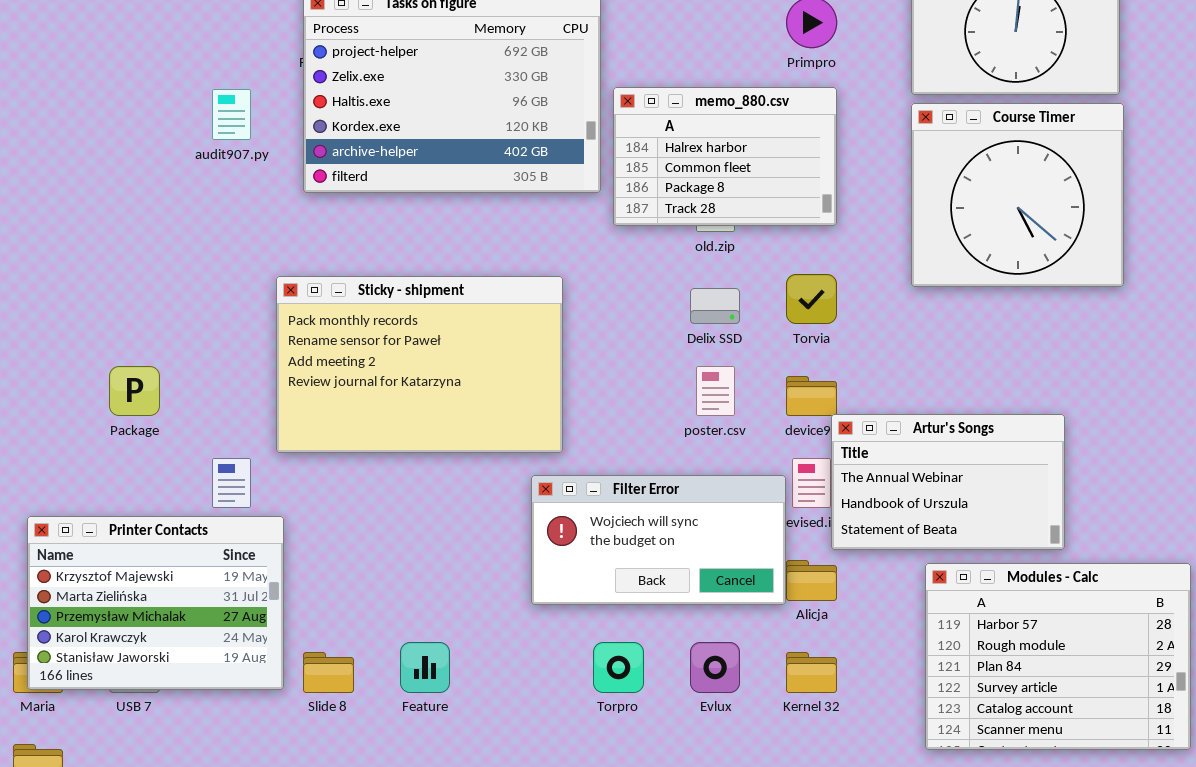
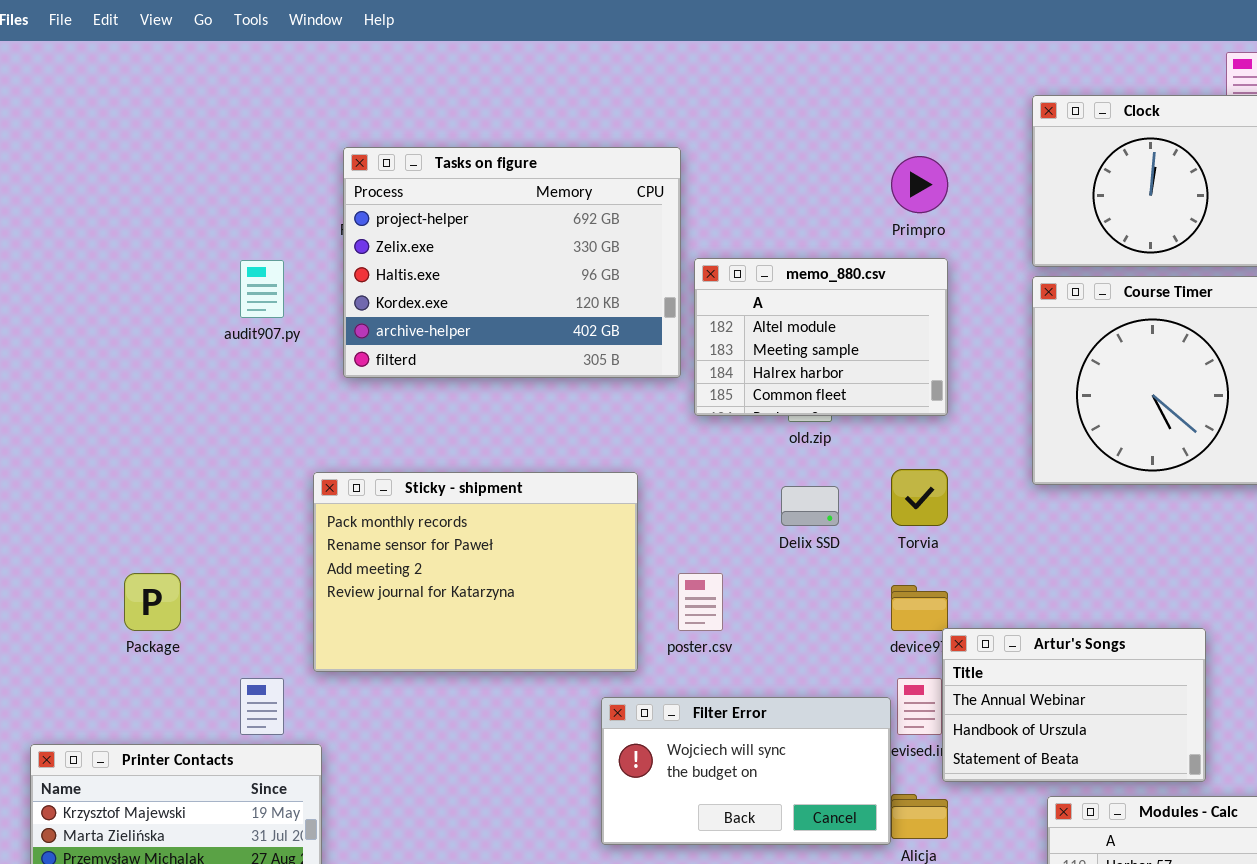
memo_880.csv: [613,87,837,226] -> [694,258,948,416], scrolled up 2 rows
poster.csv: [696,366,735,416] -> [678,573,723,631], moved

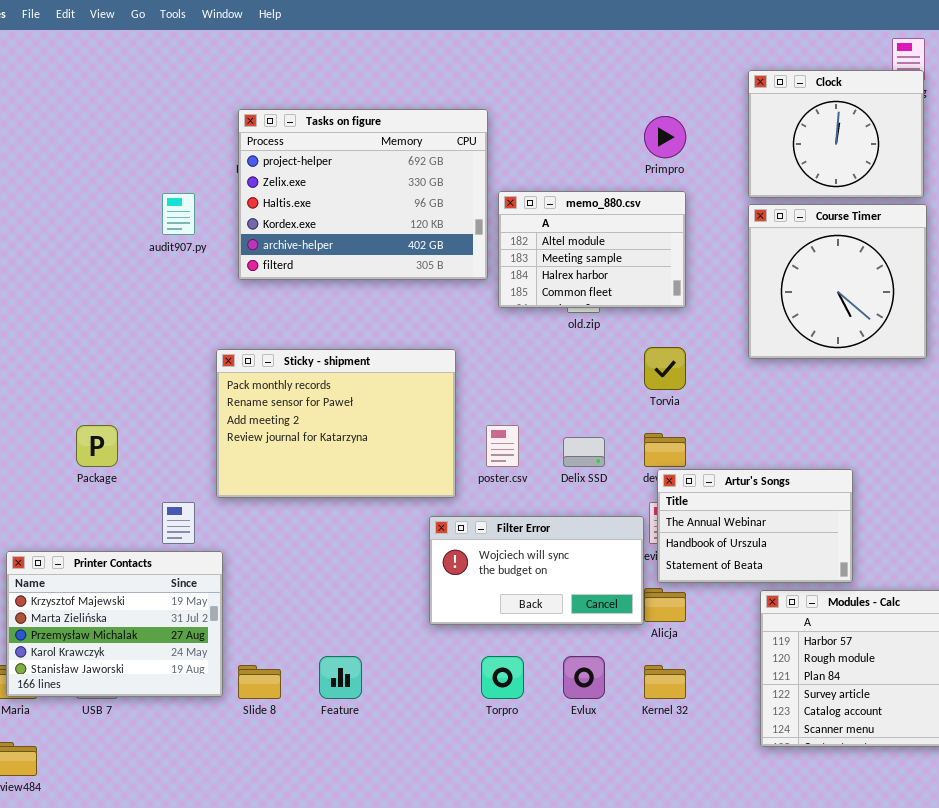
Delix SSD: [781,486,839,526] -> [563,437,605,467], moved
Artur's Songs: [942,628,1206,782] -> [657,469,853,583], moved

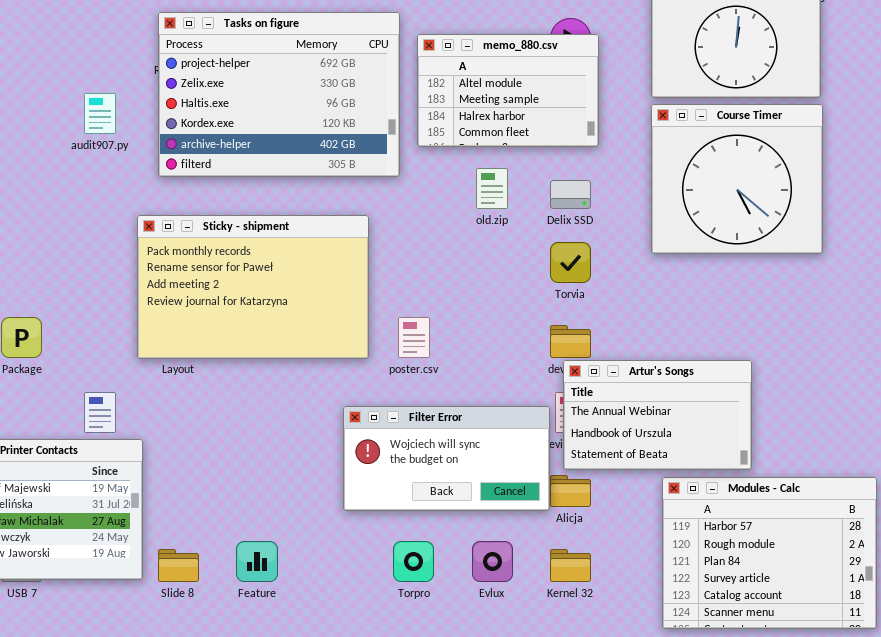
memo_880.csv: [498,191,686,308] -> [417,34,599,147], moved
Sticky - shipment: [216,349,456,498] -> [137,215,369,359], moved
Delix SSD: [563,437,605,467] -> [550,180,591,209], moved

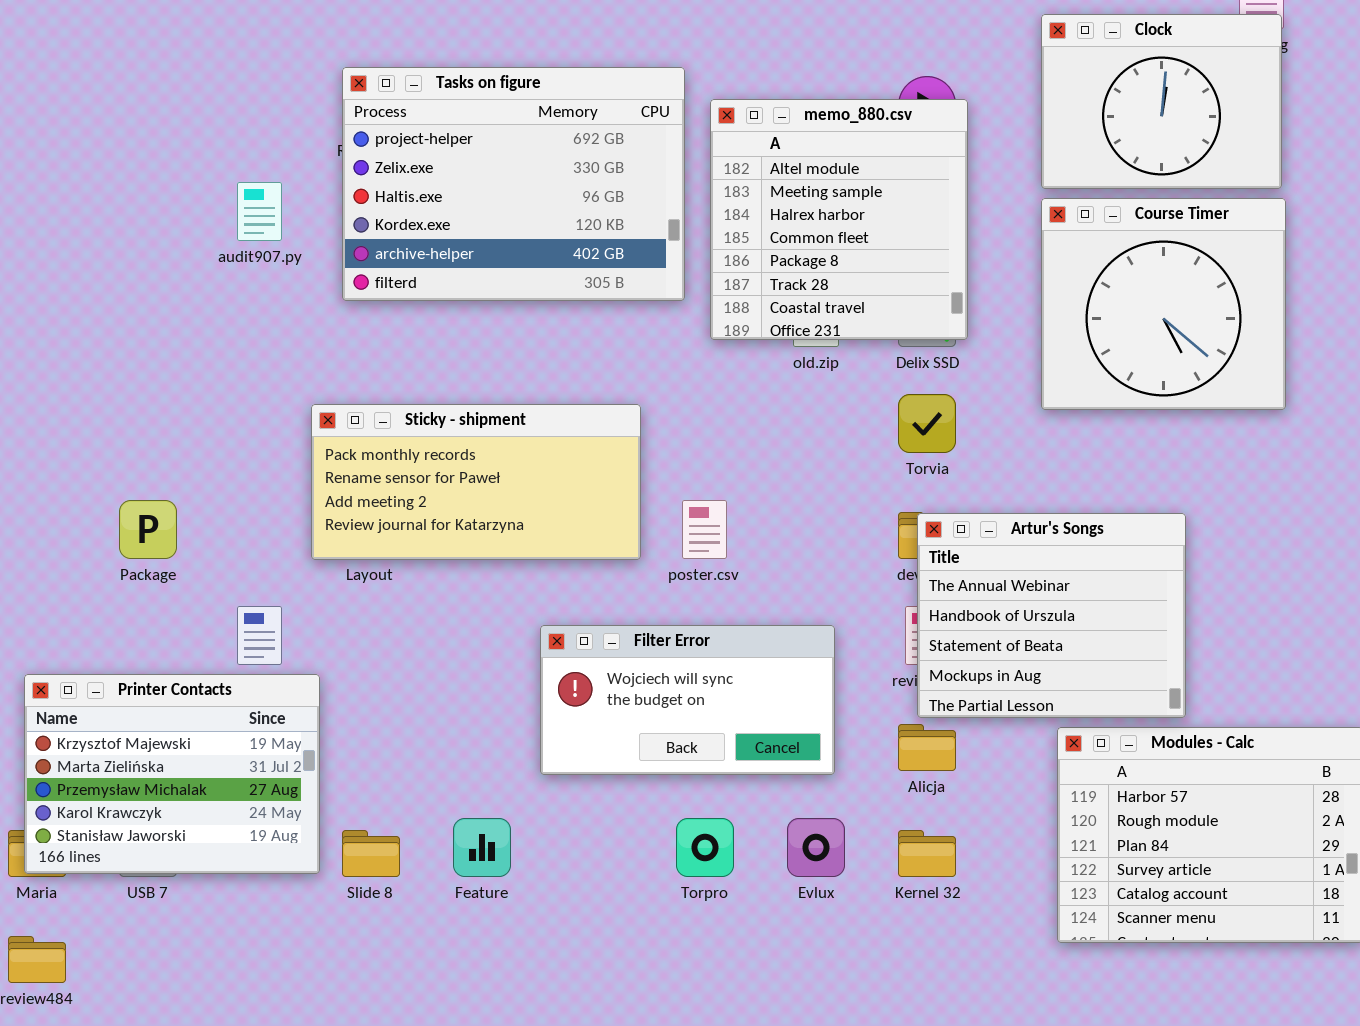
memo_880.csv: [417,34,599,147] -> [710,99,968,340], resized
Sticky - shipment: [137,215,369,359] -> [311,404,641,560], resized
Artur's Songs: [563,360,752,470] -> [917,513,1186,718], resized
Filter Error: [343,406,550,511] -> [540,625,835,775], moved

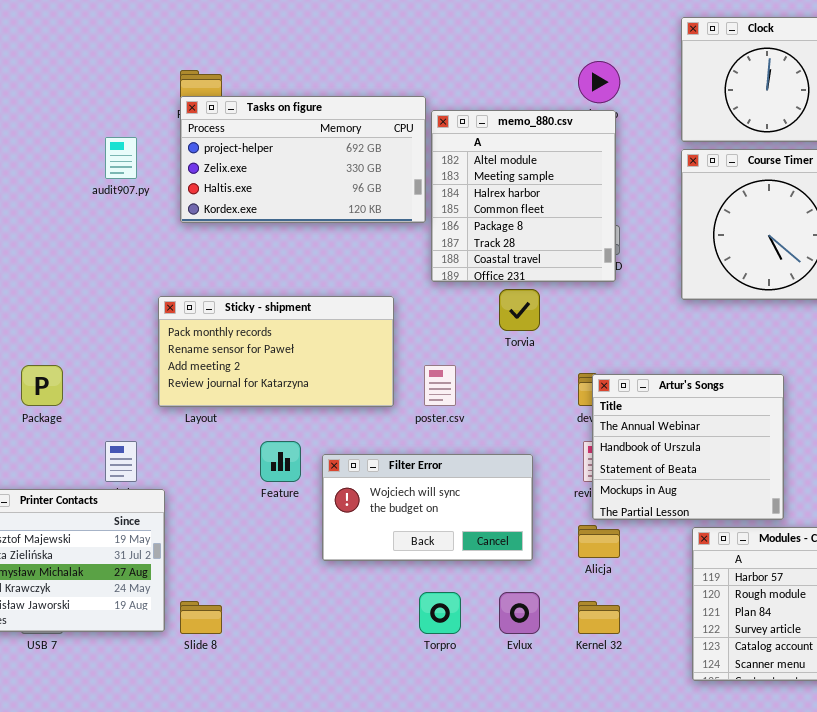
Tasks on figure: [342,67,685,301] -> [180,96,426,223], resized
memo_880.csv: [710,99,968,340] -> [431,110,616,282], moved
Torvia: [898,394,956,453] -> [499,289,540,331], moved
Feature: [453,818,511,877] -> [260,441,301,482], moved

